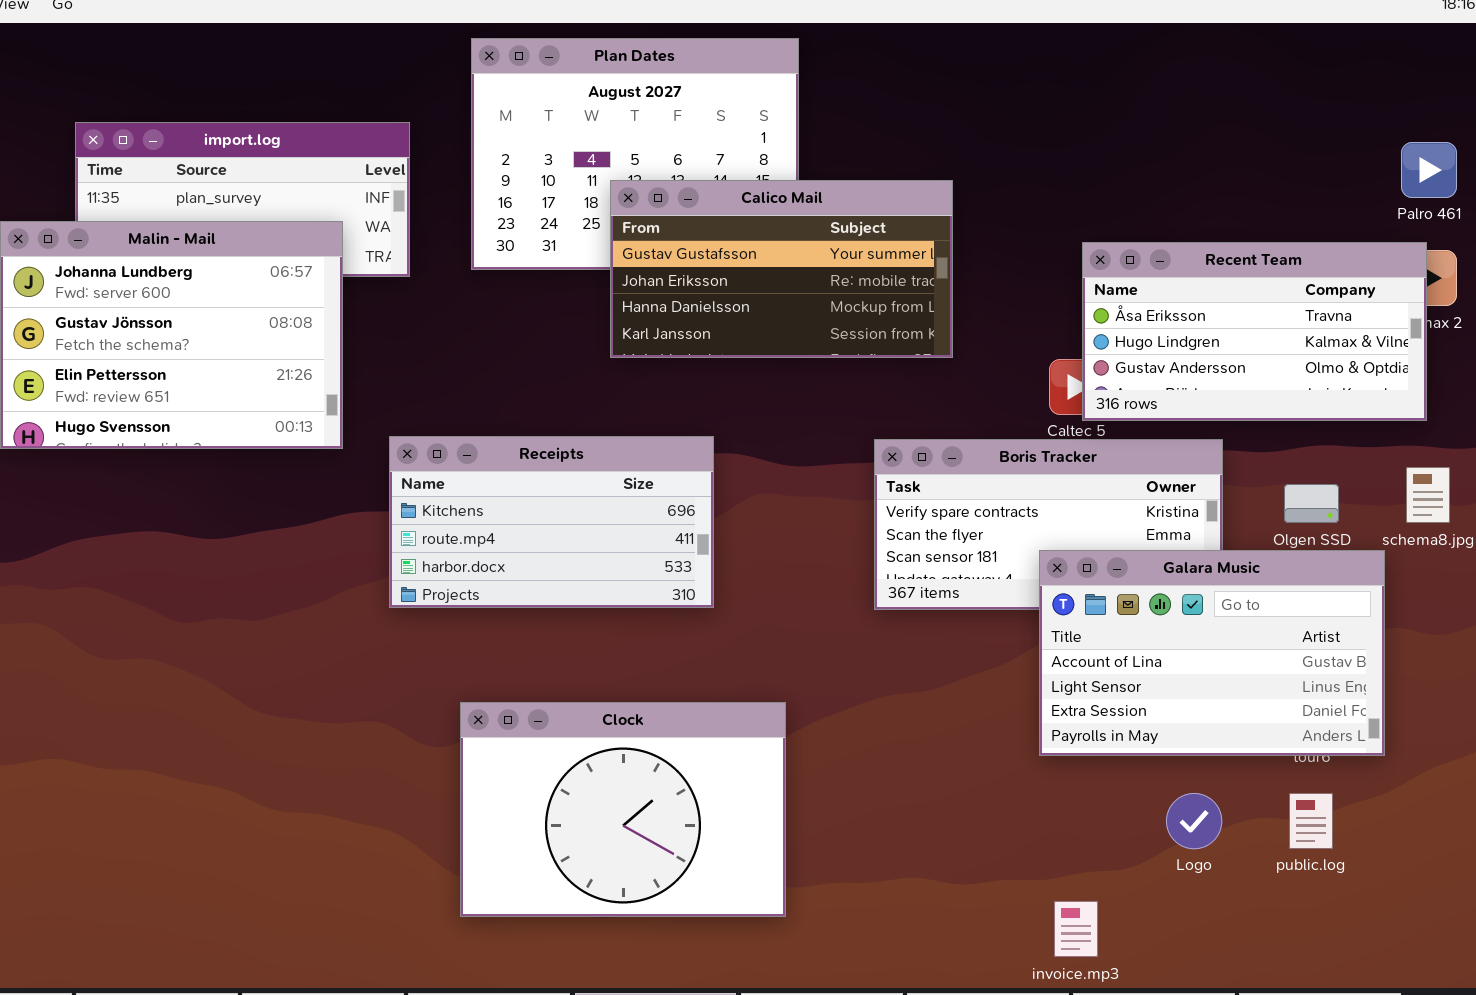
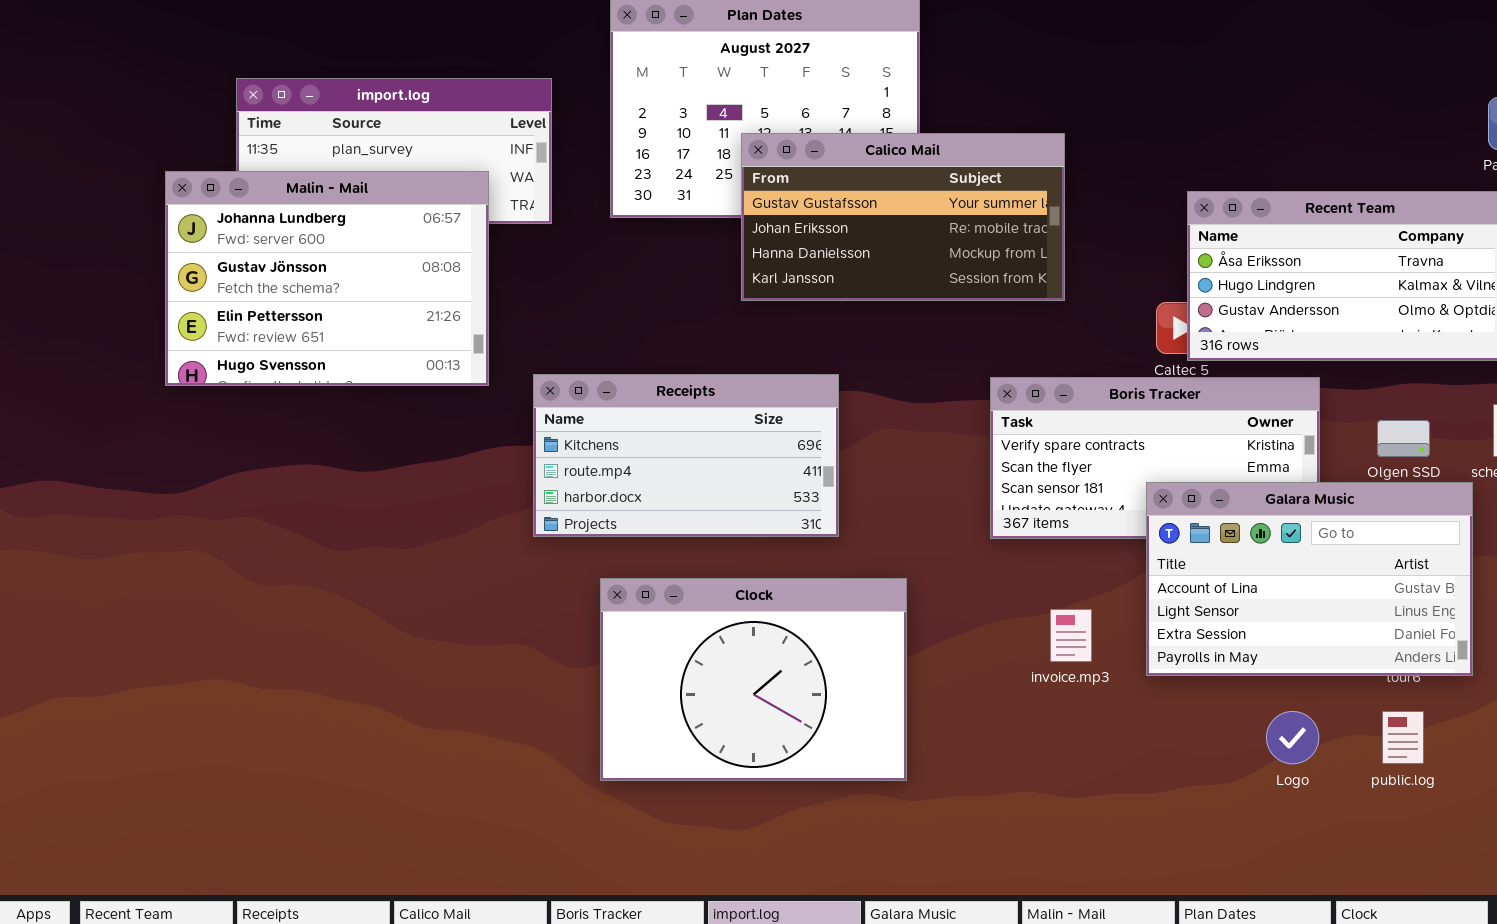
Clock: [460,702,786,917] -> [600,578,907,781], moved
invoice.mp3: [1054,901,1098,957] -> [1050,609,1092,662], moved

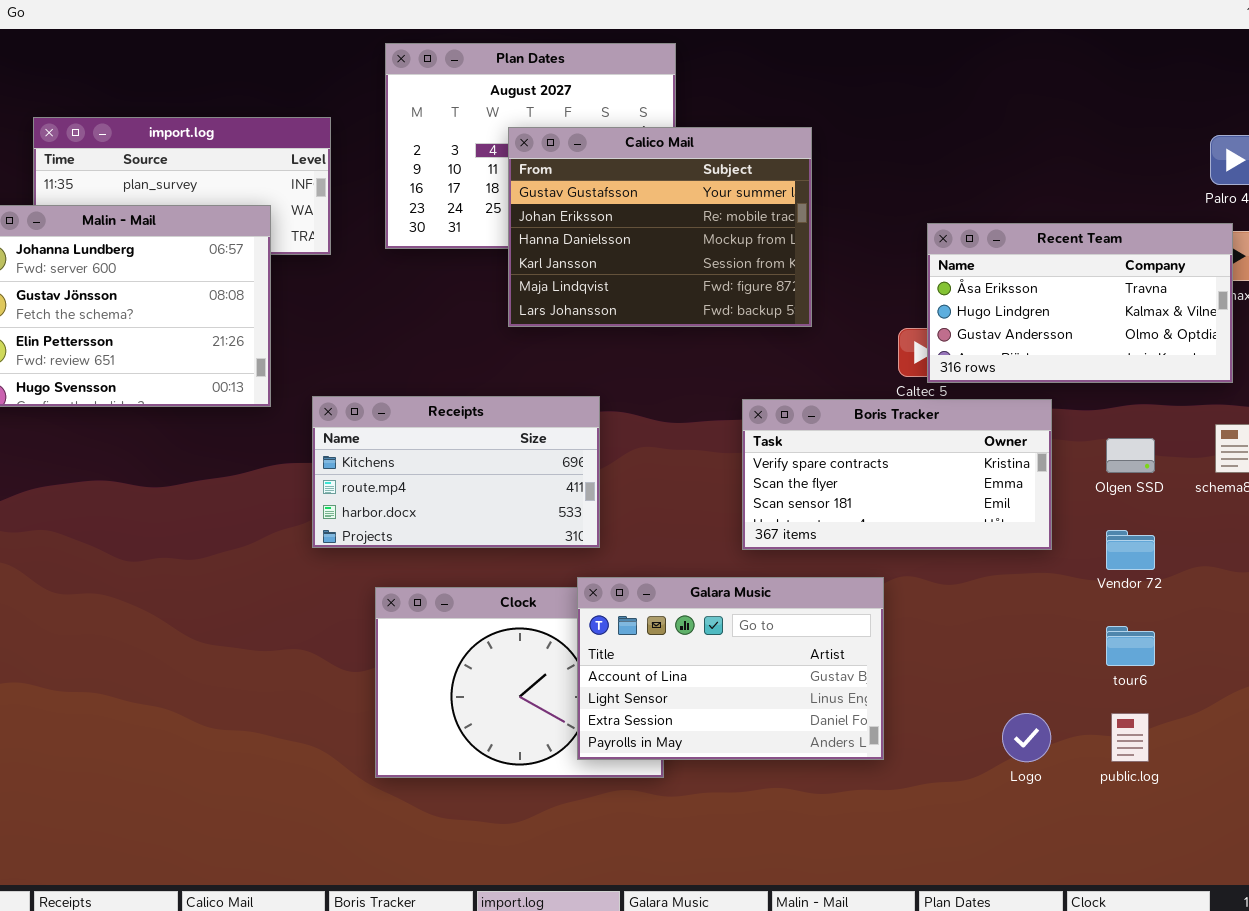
Calico Mail: [741,133,1065,301] -> [508,127,812,327], resized
Galara Music: [1146,482,1473,676] -> [577,577,884,760], moved

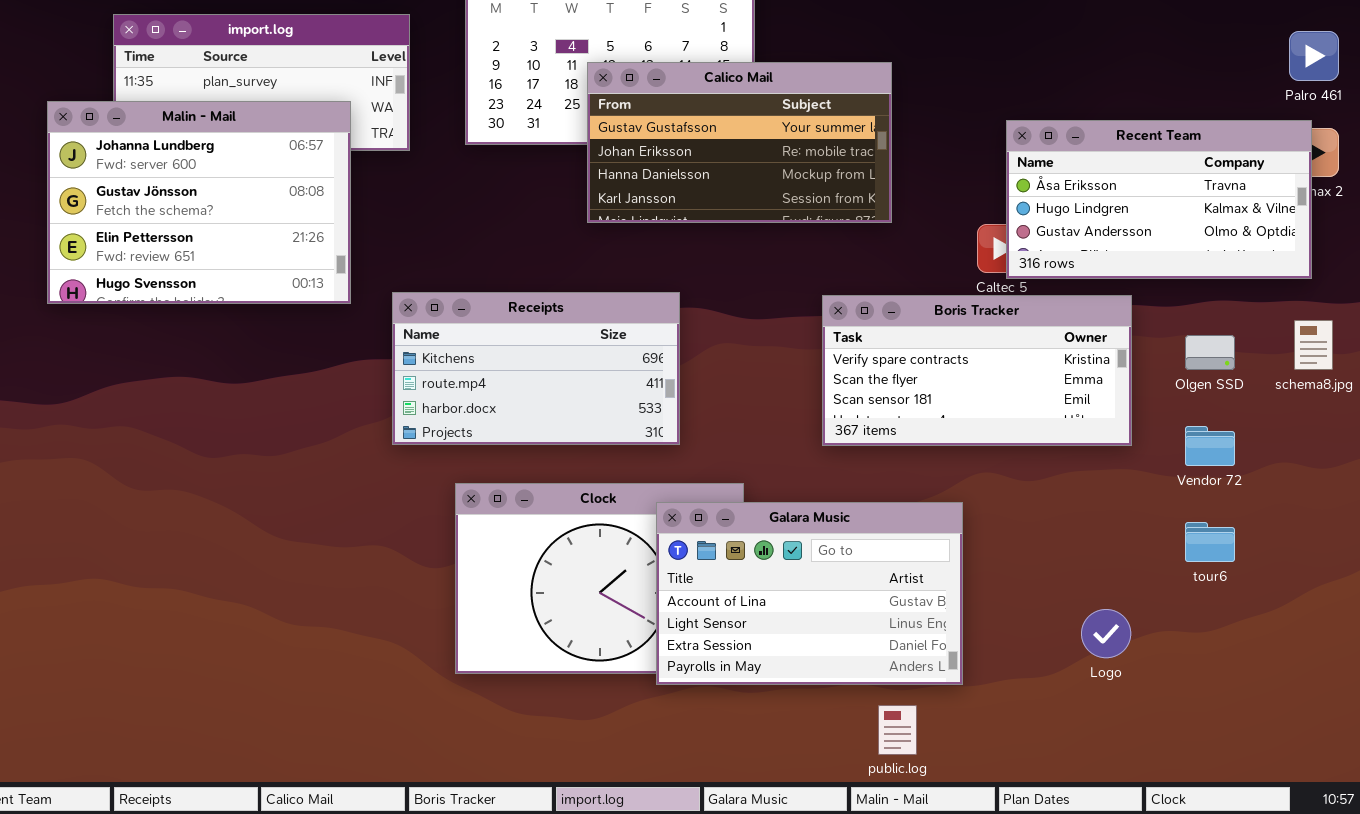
Calico Mail: [508,127,812,327] -> [587,62,892,223], resized
Galara Music: [577,577,884,760] -> [656,502,963,685], moved
public.log: [1111,713,1149,762] -> [878,705,917,755], moved

